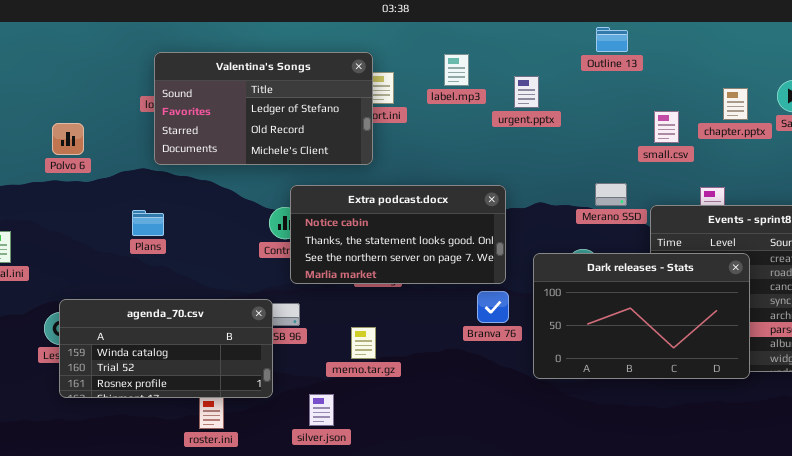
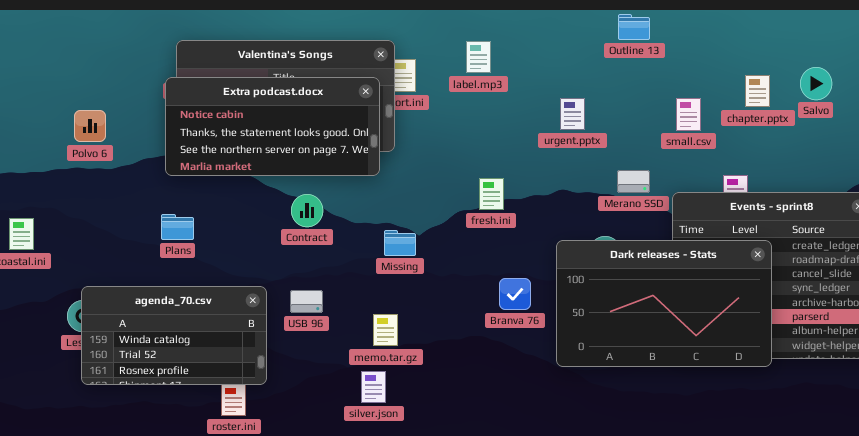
urgent.pptx: [514,76,539,108] -> [560,98,585,130], moved
Extra podcast.docx: [290,185,506,284] -> [165,77,380,176], moved
Plans: [132,210,164,236] -> [161,214,194,240], moved
agenda_70.csv: [59,299,273,398] -> [81,286,267,385], resized
silver.json: [309,394,334,426] -> [361,371,386,403], moved

